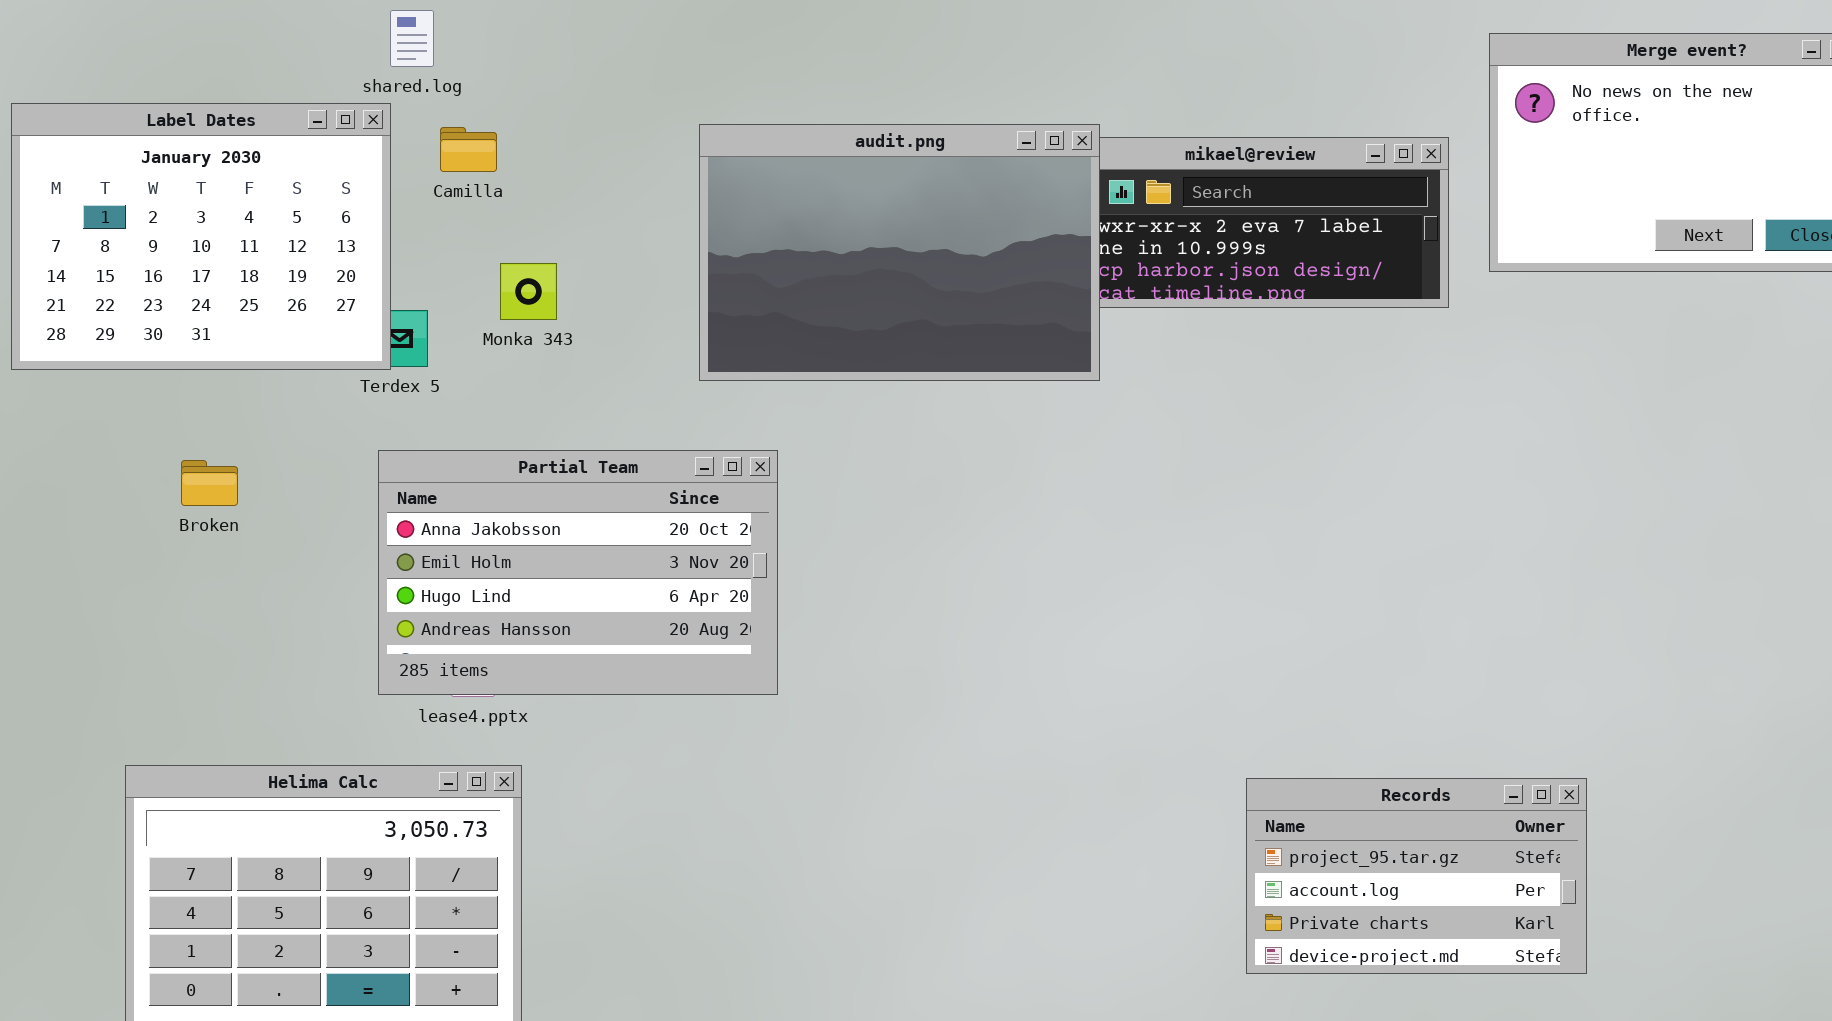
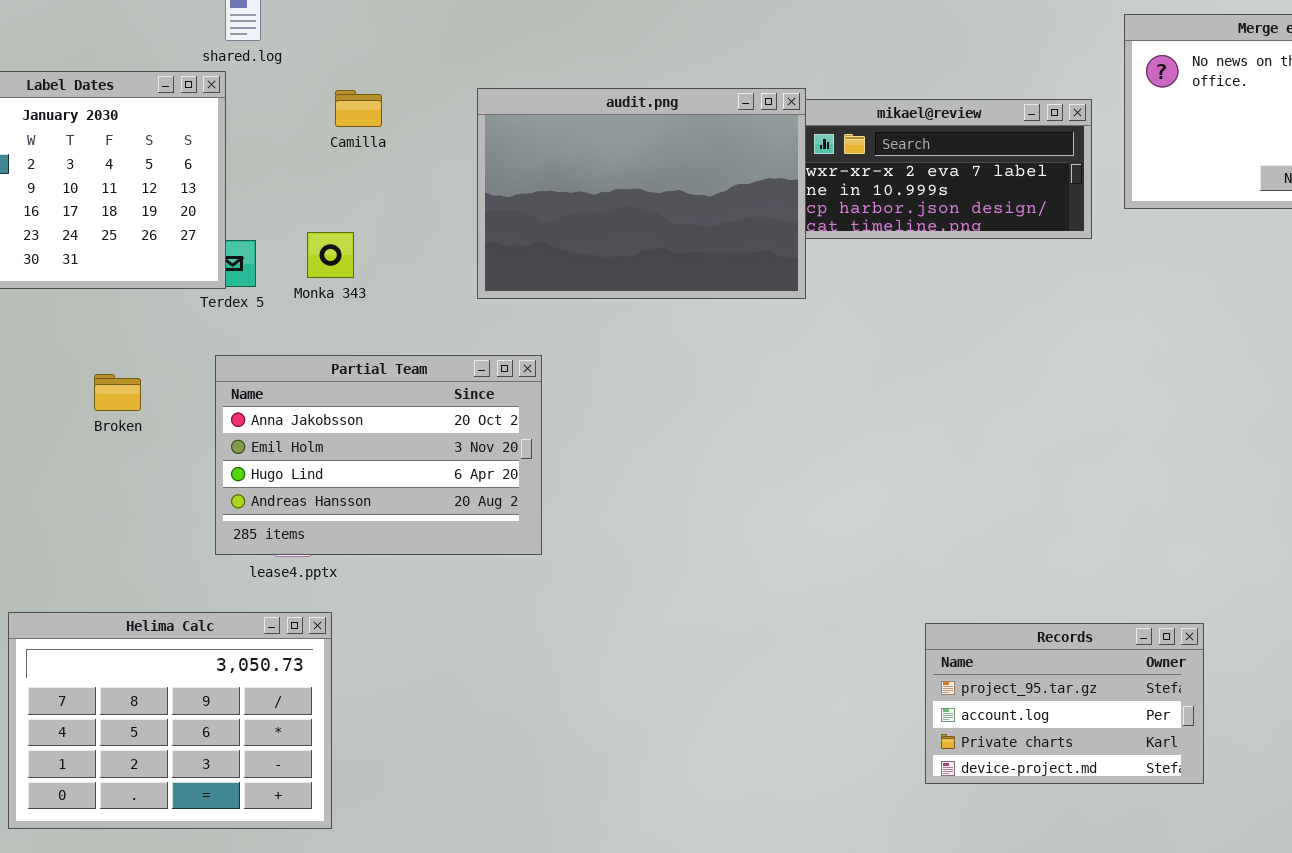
Camilla: [440,127,497,172] -> [335,90,382,127], moved
Monka 343: [500,263,557,320] -> [307,232,354,278], moved
Broken: [181,460,238,506] -> [94,374,141,411], moved

